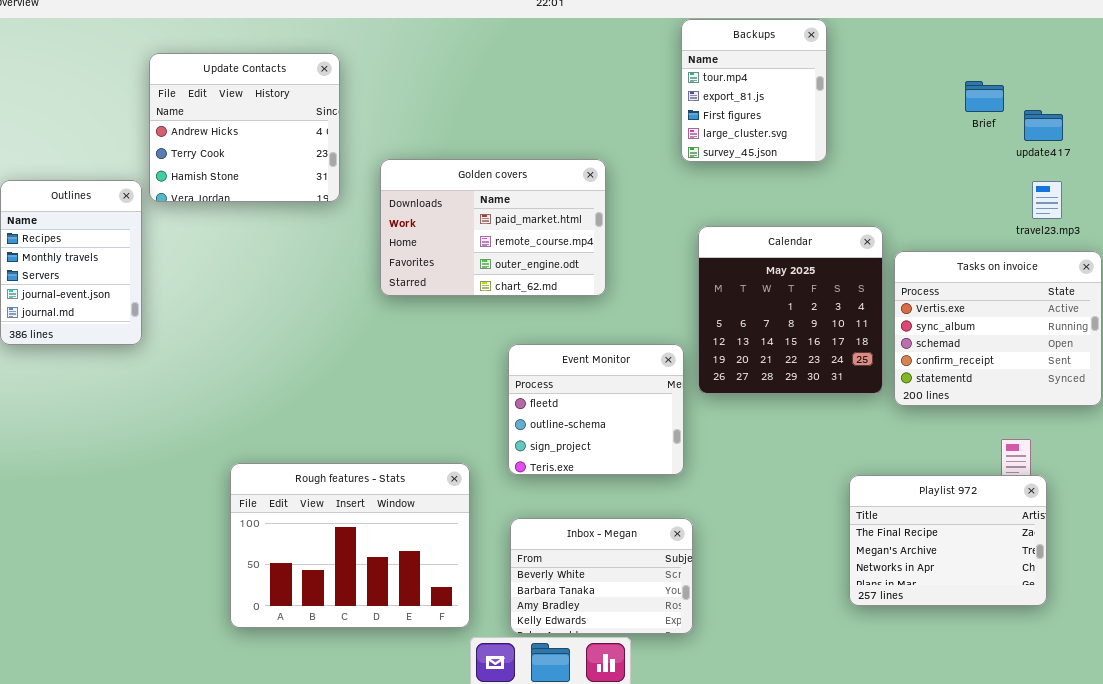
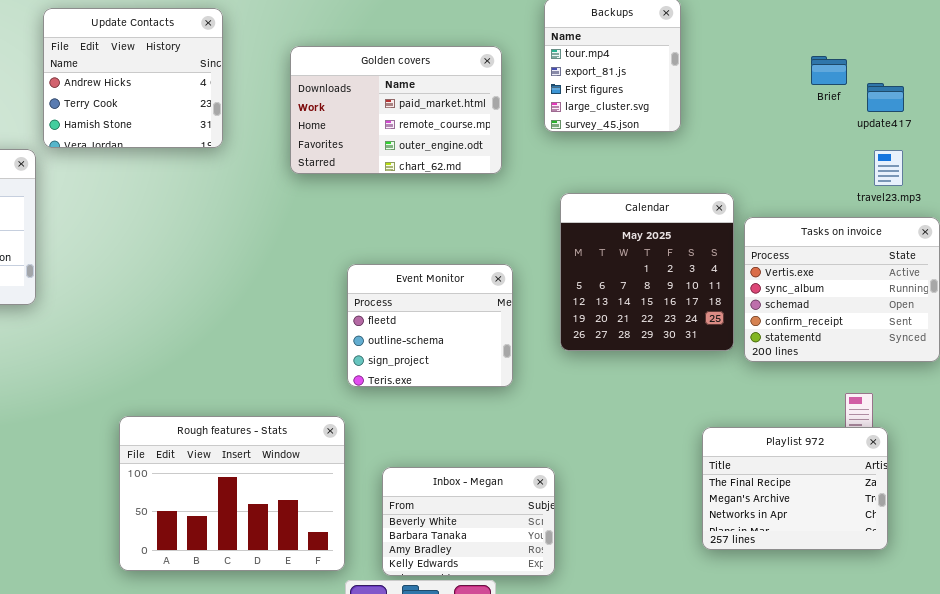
Update Contacts: [149,53,340,202] -> [43,8,223,148], moved
Golden covers: [380,159,606,296] -> [290,46,502,174], moved
Event Monitor: [508,344,684,475] -> [347,264,513,387], moved

